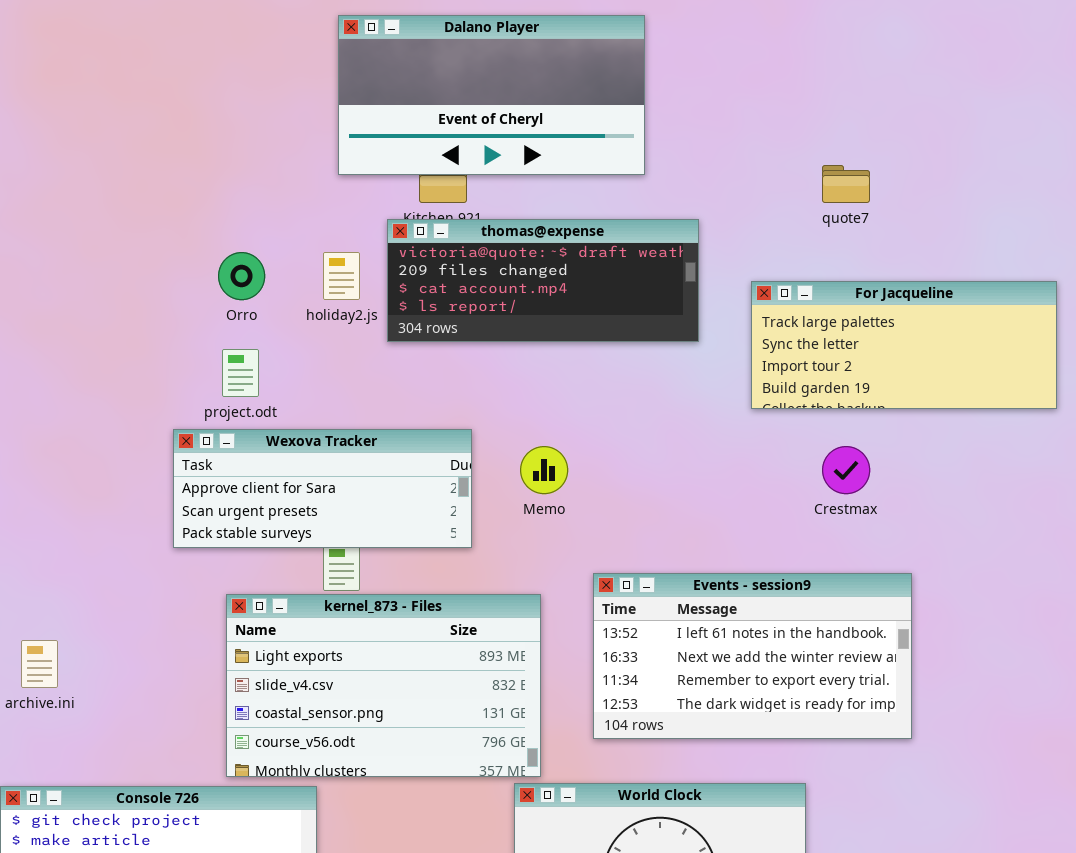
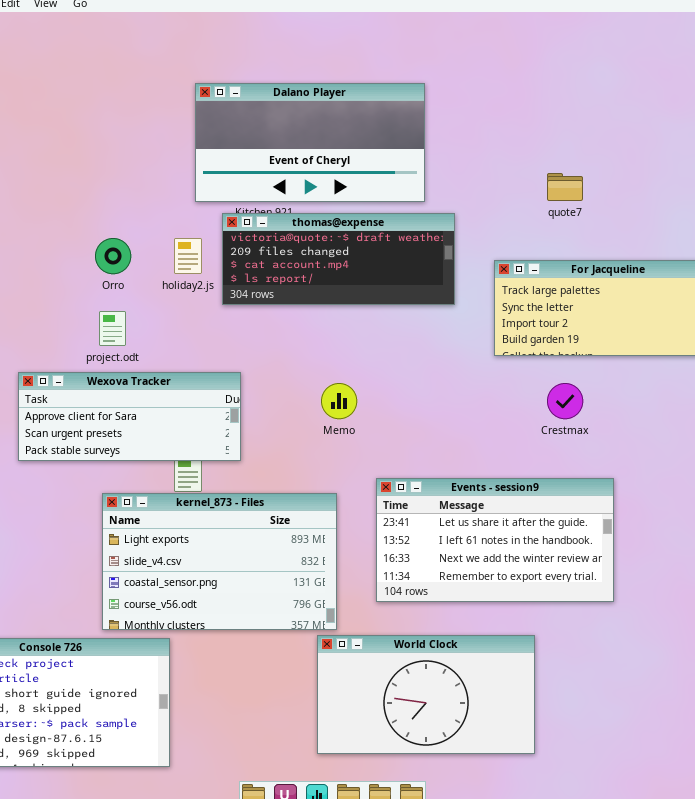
Dalano Player: [338,15,645,175] -> [195,83,425,202], moved
Wexova Tracker: [173,429,472,548] -> [18,372,241,461], moved
Events - session9: [593,573,912,739] -> [376,478,614,602], scrolled up 1 row

